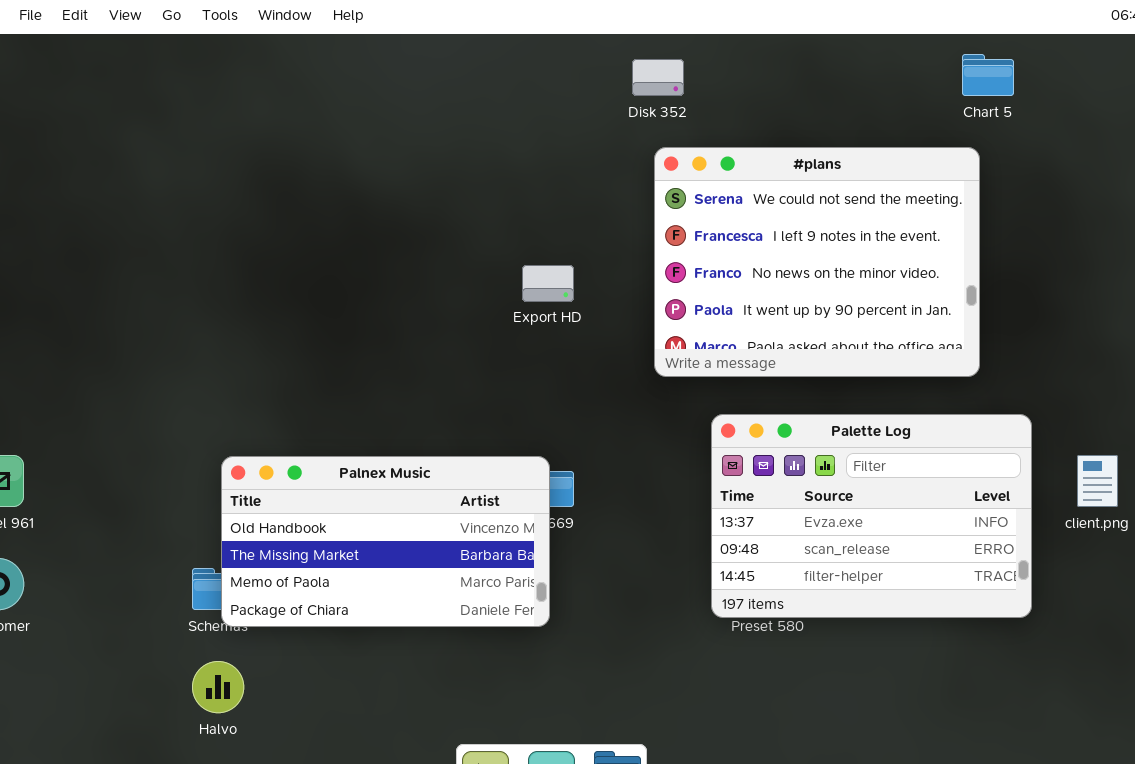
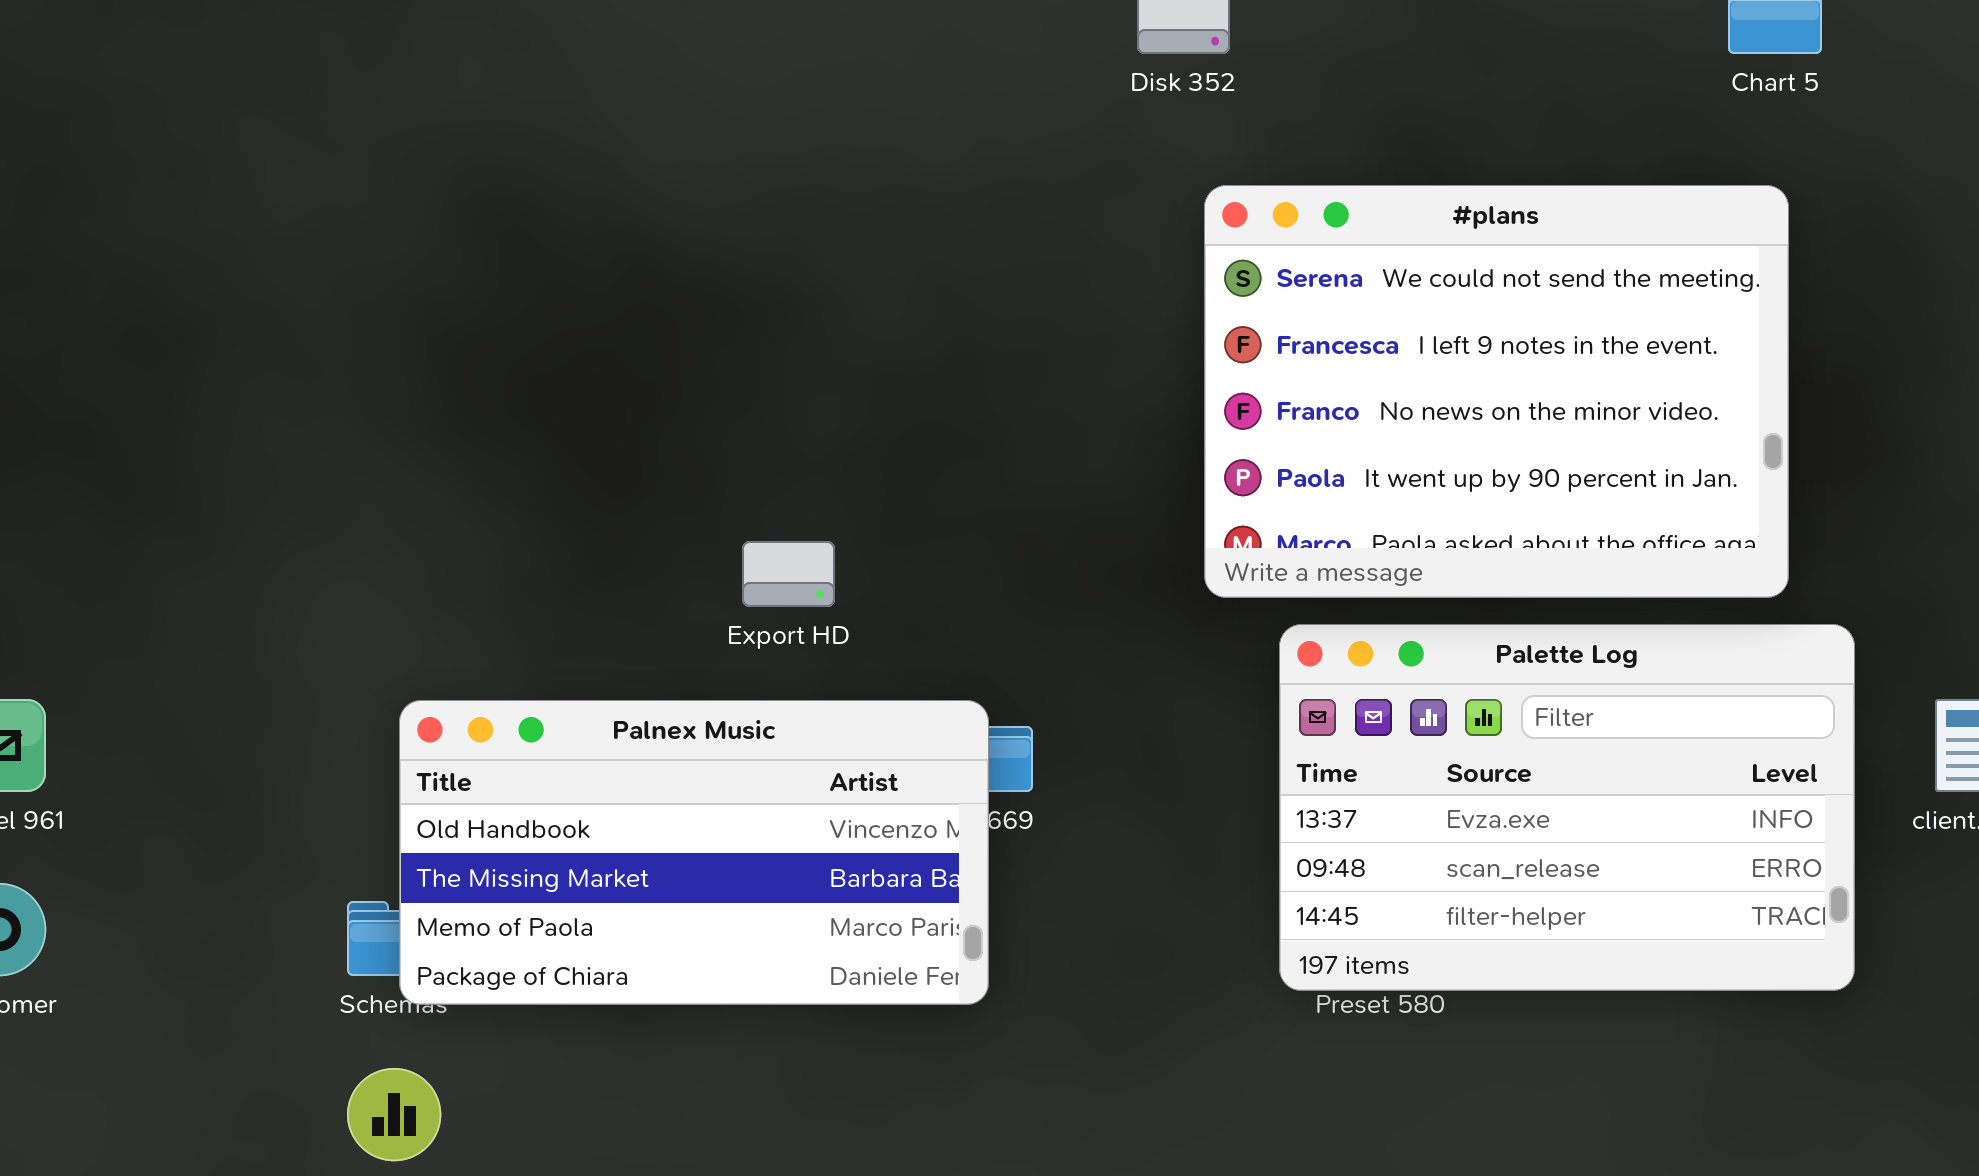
#plans: [654,147,980,377] -> [1204,185,1789,598], moved
Export HD: [522,265,574,302] -> [742,541,835,607], moved

